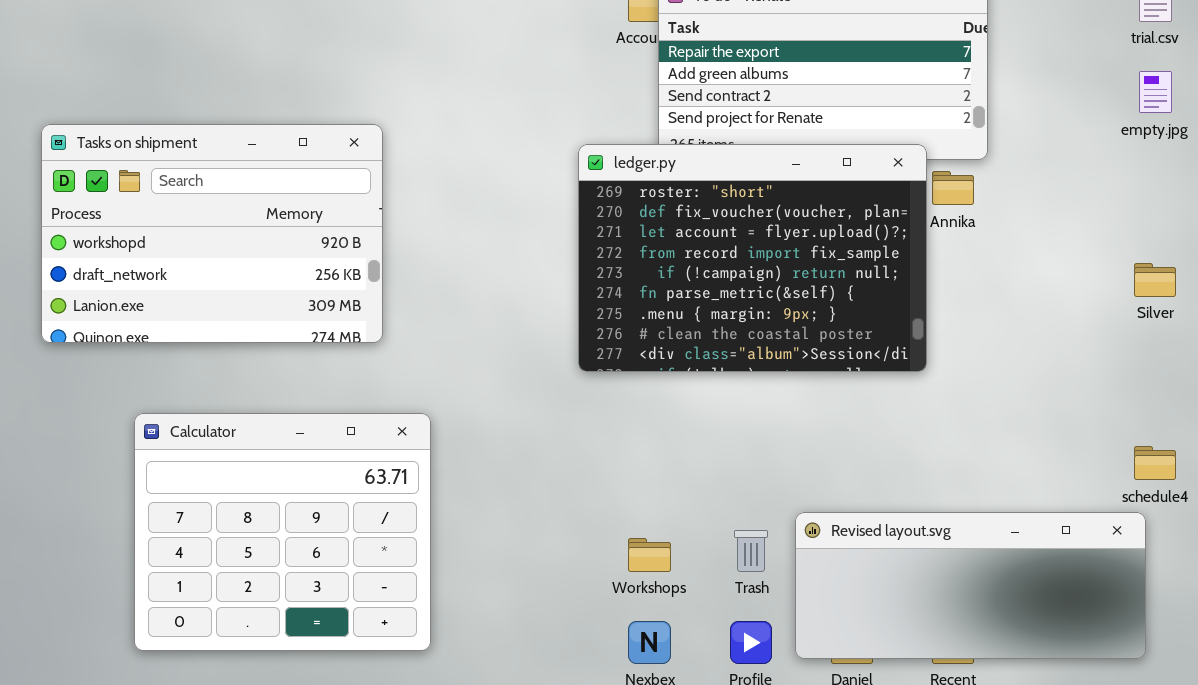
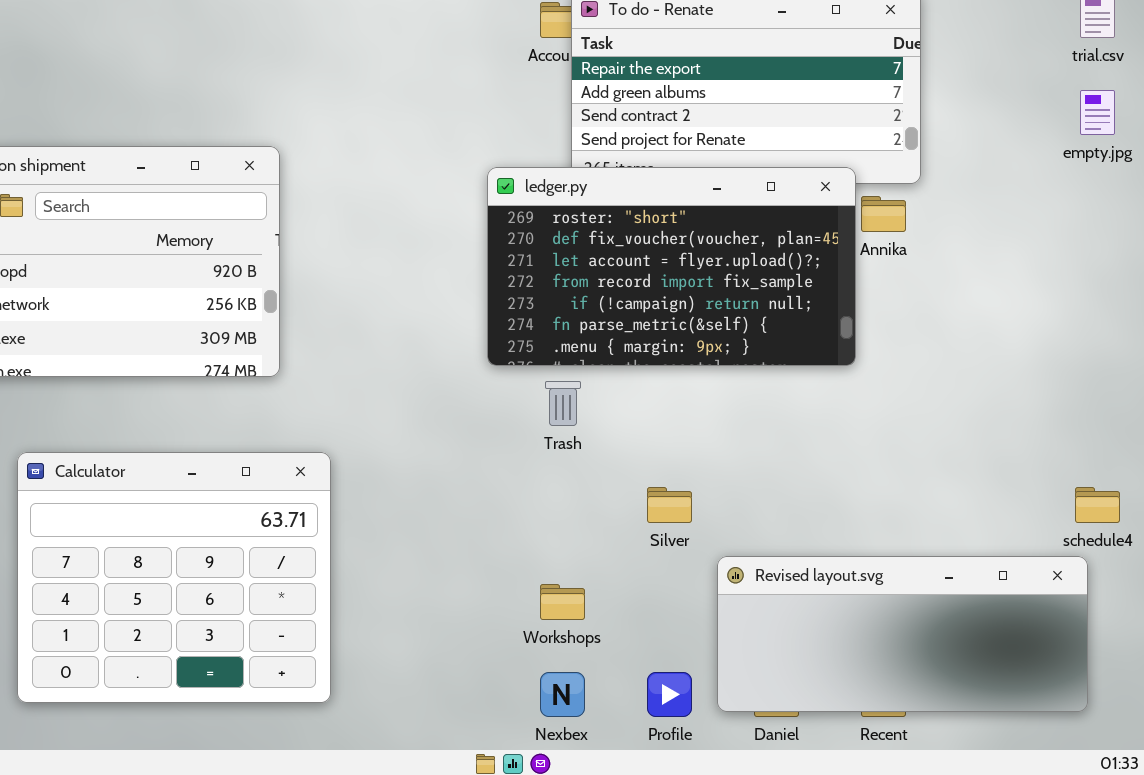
ledger.py: [578,144,927,372] -> [487,167,856,366], resized
Silver: [1134,263,1176,297] -> [647,487,692,523], moved
Trash: [734,530,768,572] -> [545,381,581,426], moved

